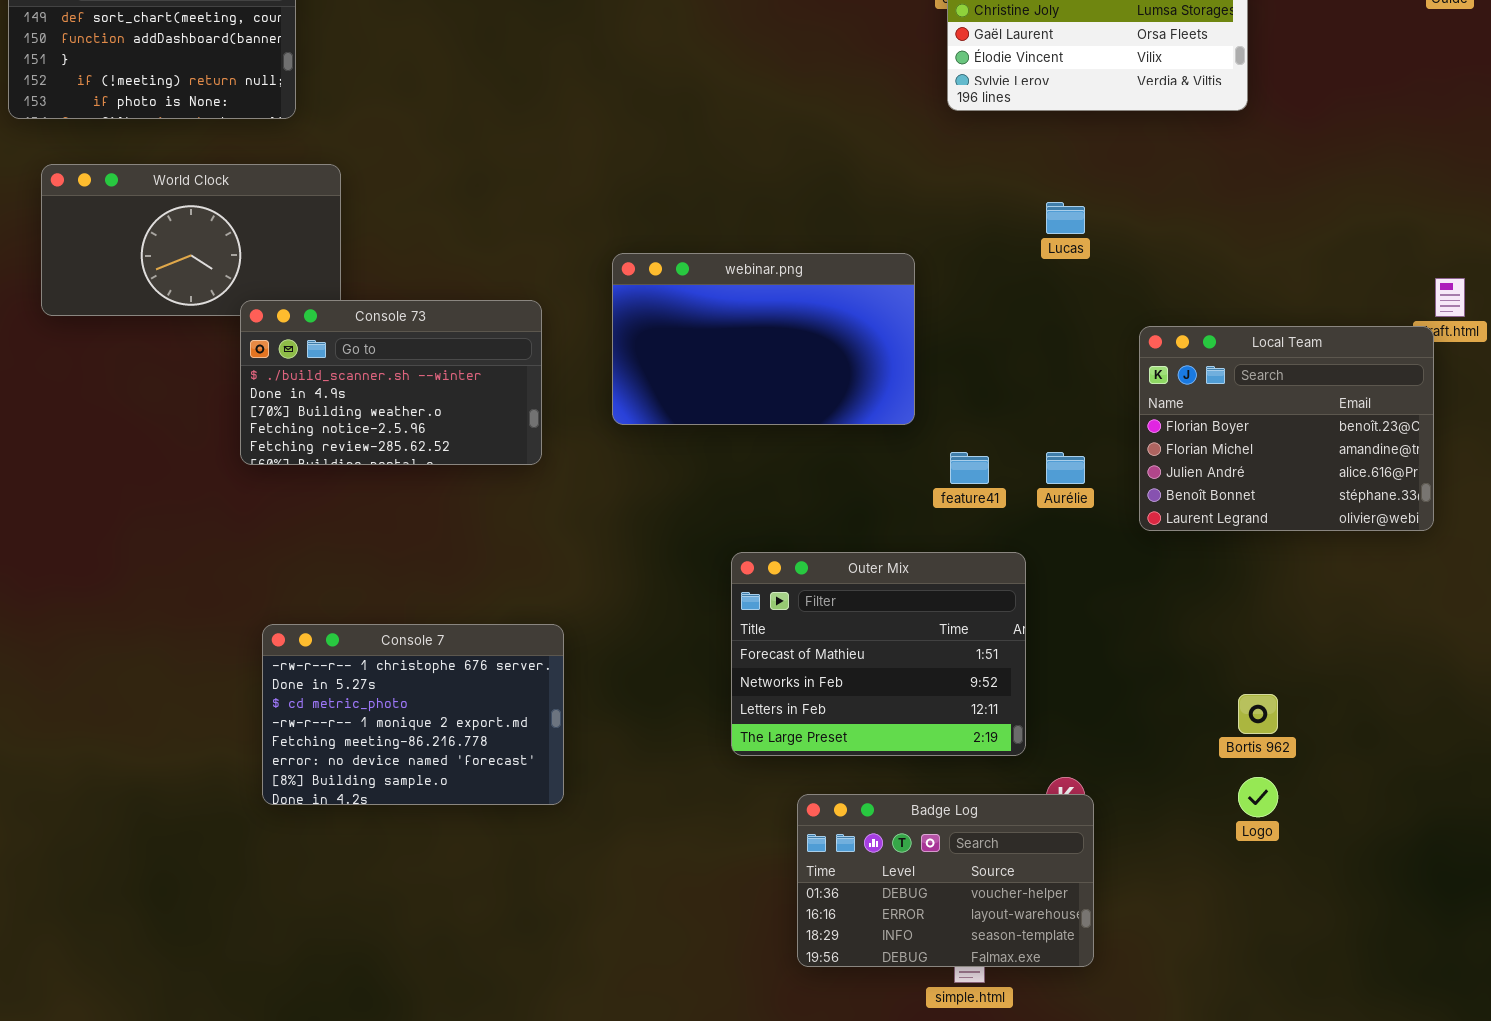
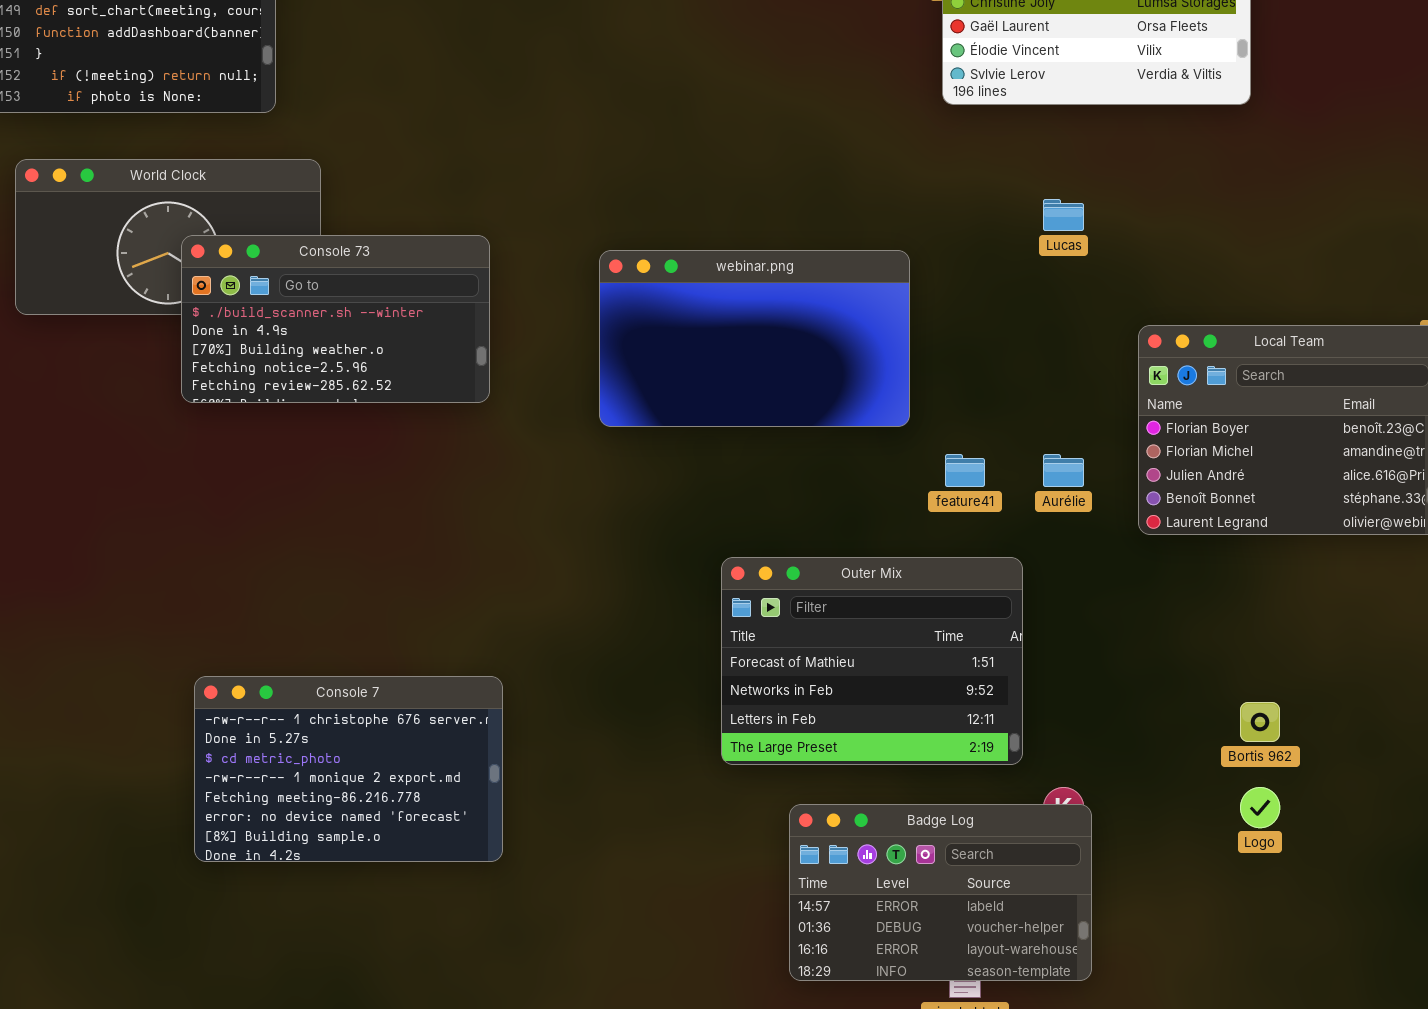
Console 73: [240,300,542,465] -> [181,235,490,403], moved
Console 7: [262,624,564,805] -> [194,676,503,862], moved
Badge Log: [797,794,1094,967] -> [789,804,1092,981], scrolled up 1 row

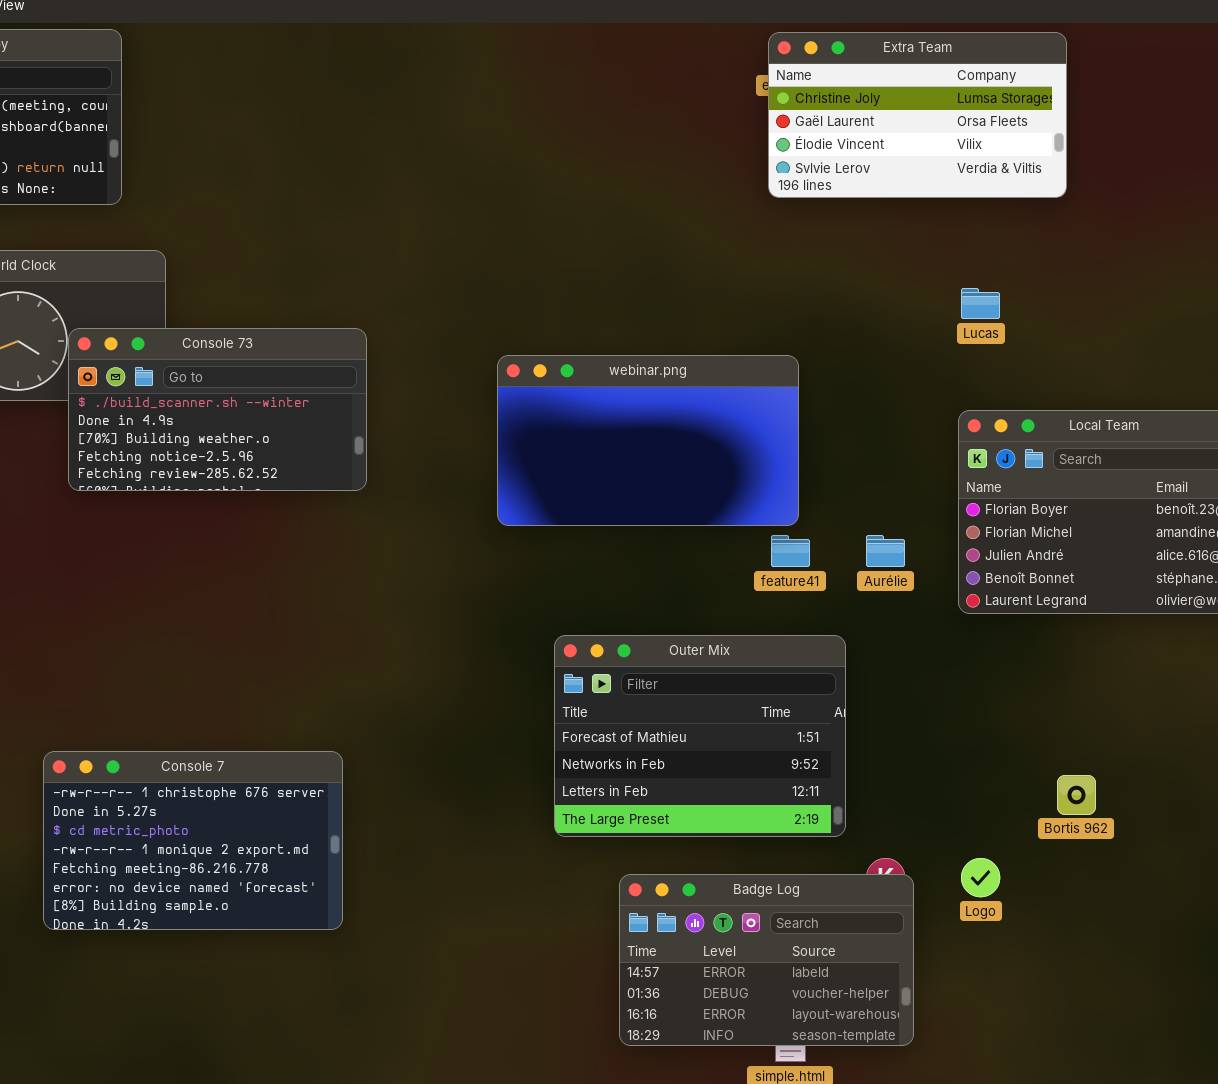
Lucas: [1043,199,1084,231] -> [961,288,1000,319], moved
Console 73: [181,235,490,403] -> [68,328,367,491], moved
webinar.png: [599,250,910,427] -> [497,355,799,526], moved
Logo: [1240,787,1280,828] -> [961,858,1000,897], moved

